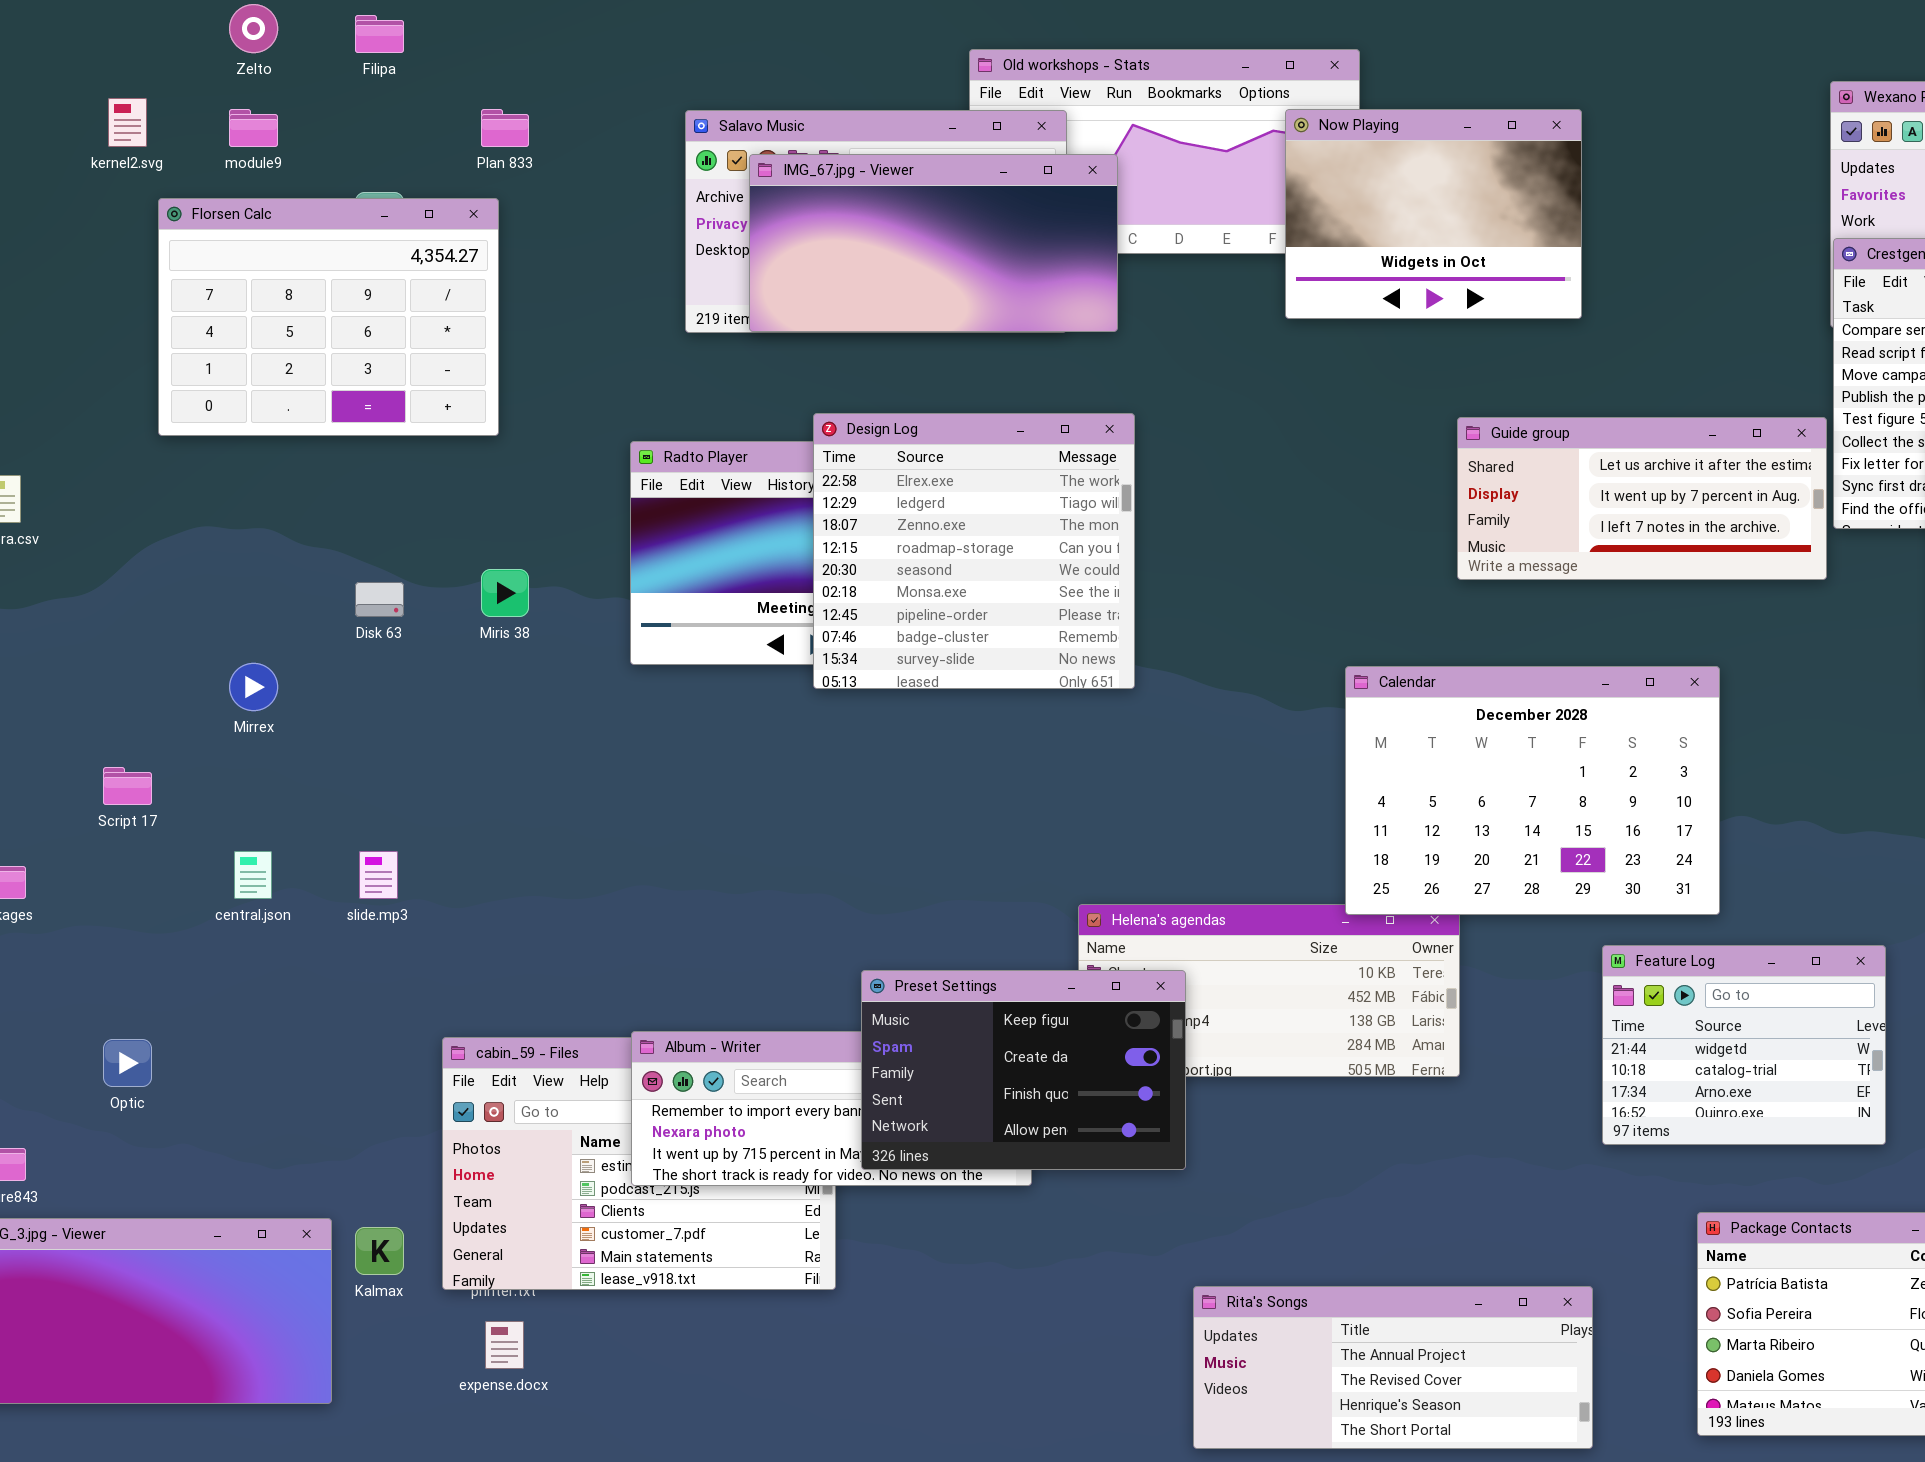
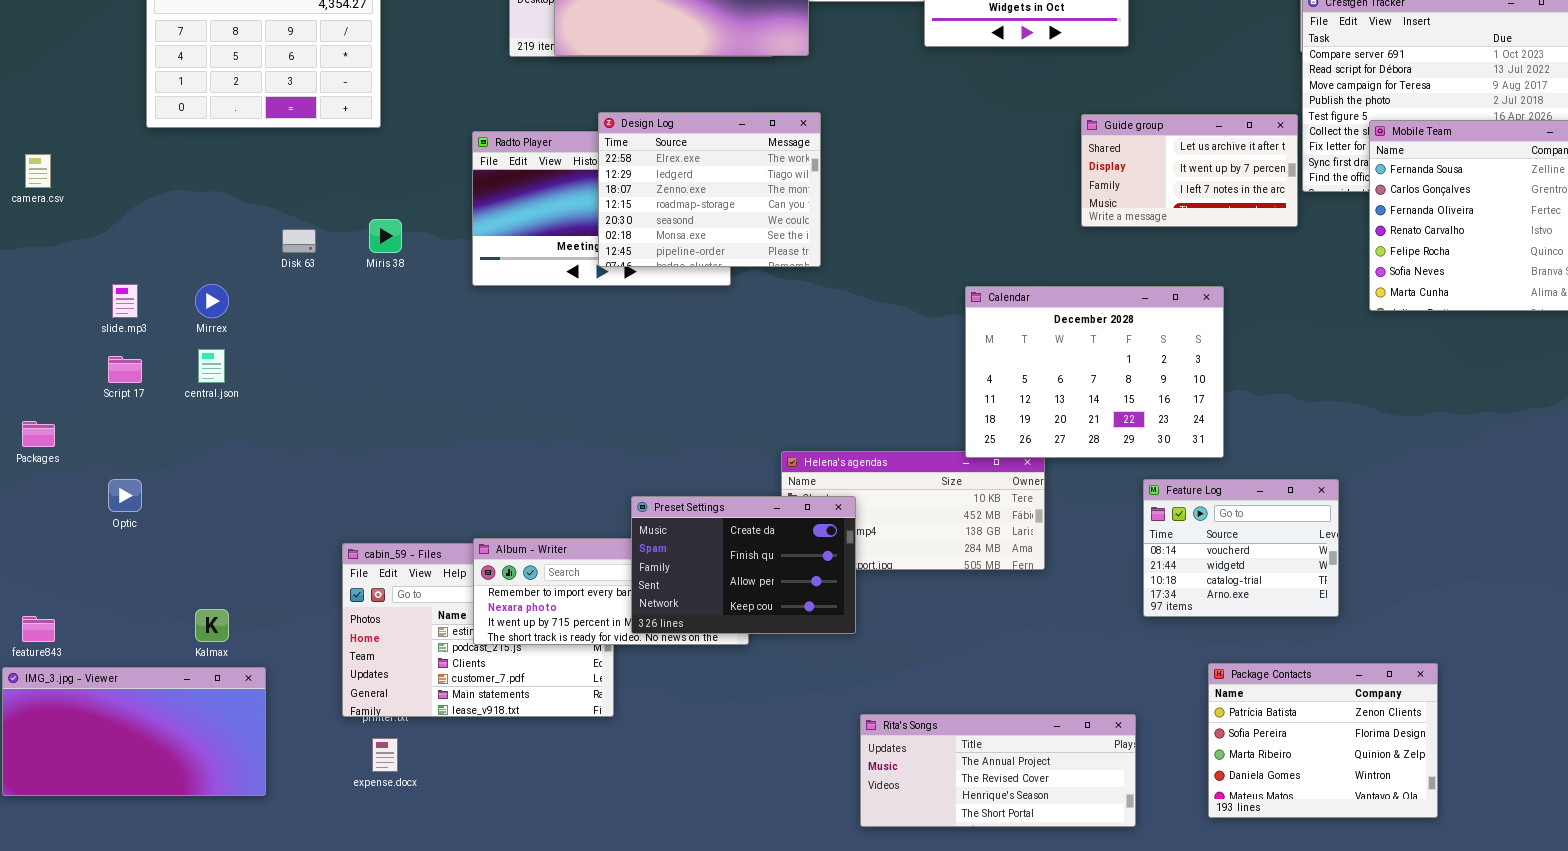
Design Log: [813,413,1135,689] -> [598,112,821,267], resized
Guide group: [1457,417,1827,580] -> [1081,114,1298,227], resized
central.json: [234,851,272,899] -> [198,349,225,383], moved
slide.mp3: [359,851,398,899] -> [112,284,138,318], moved
Feature Log: [1602,945,1886,1145] -> [1143,479,1339,617], scrolled up 1 row
Preset Settings: [861,970,1186,1170] -> [631,496,856,634], scrolled down 1 row
Optic: [103,1039,152,1087] -> [108,479,142,512], moved
Kalmax: [355,1227,404,1275] -> [195,609,229,642], moved

